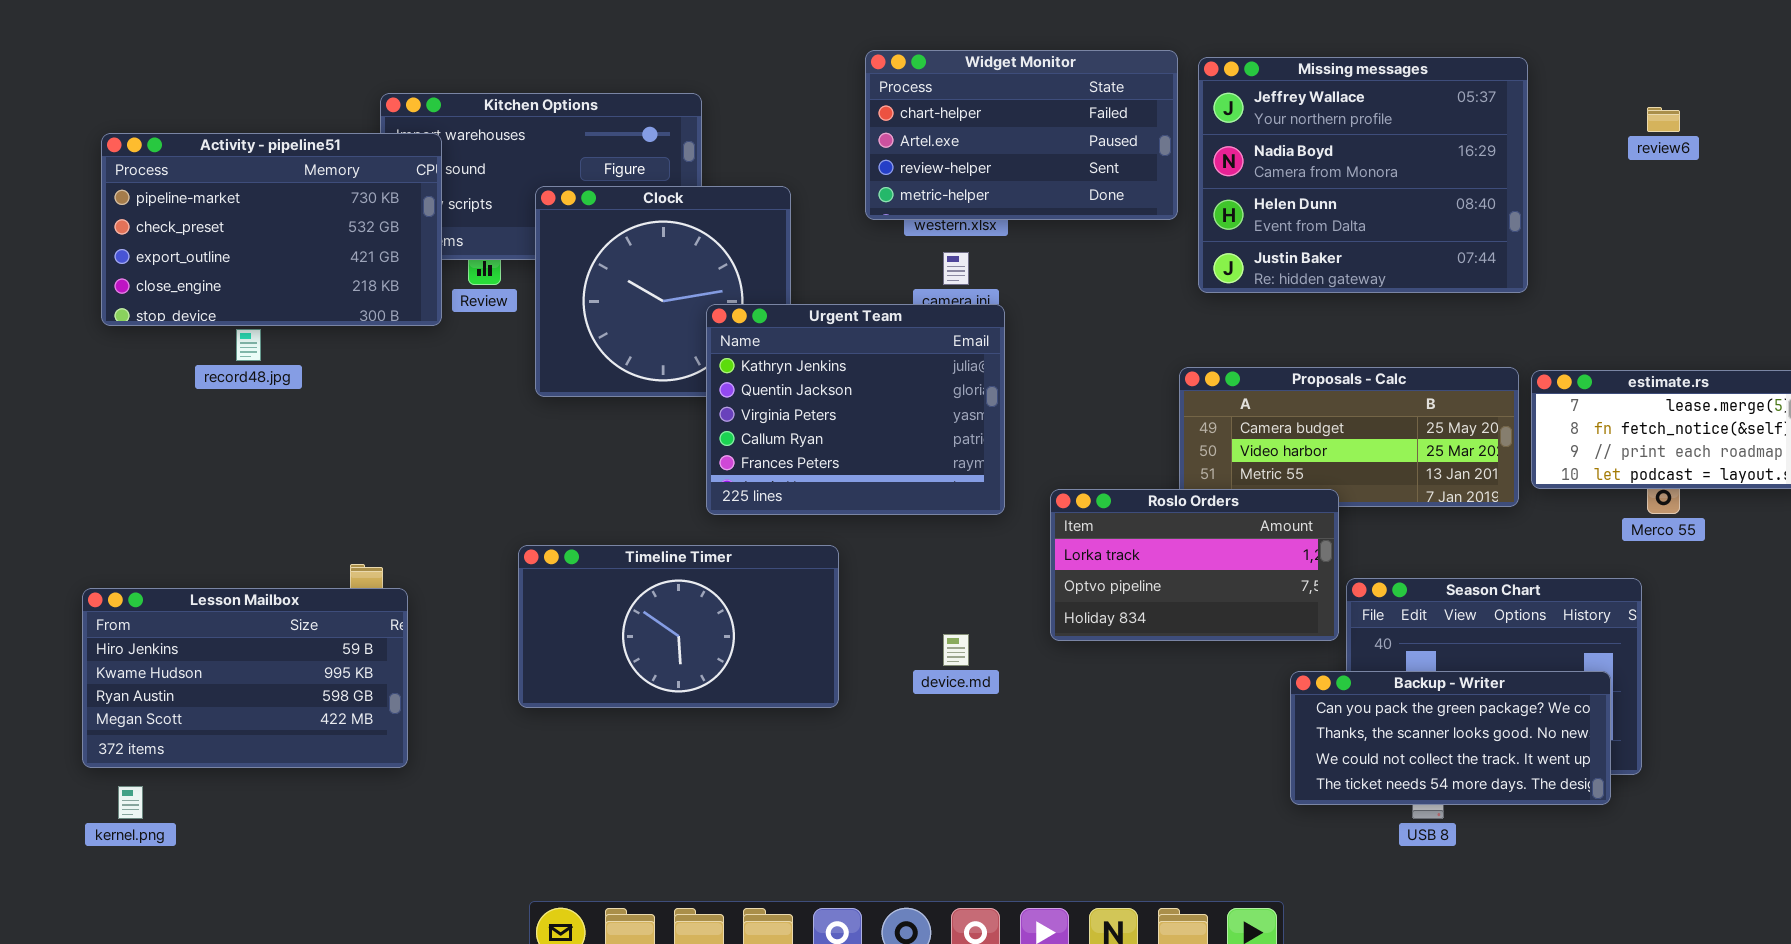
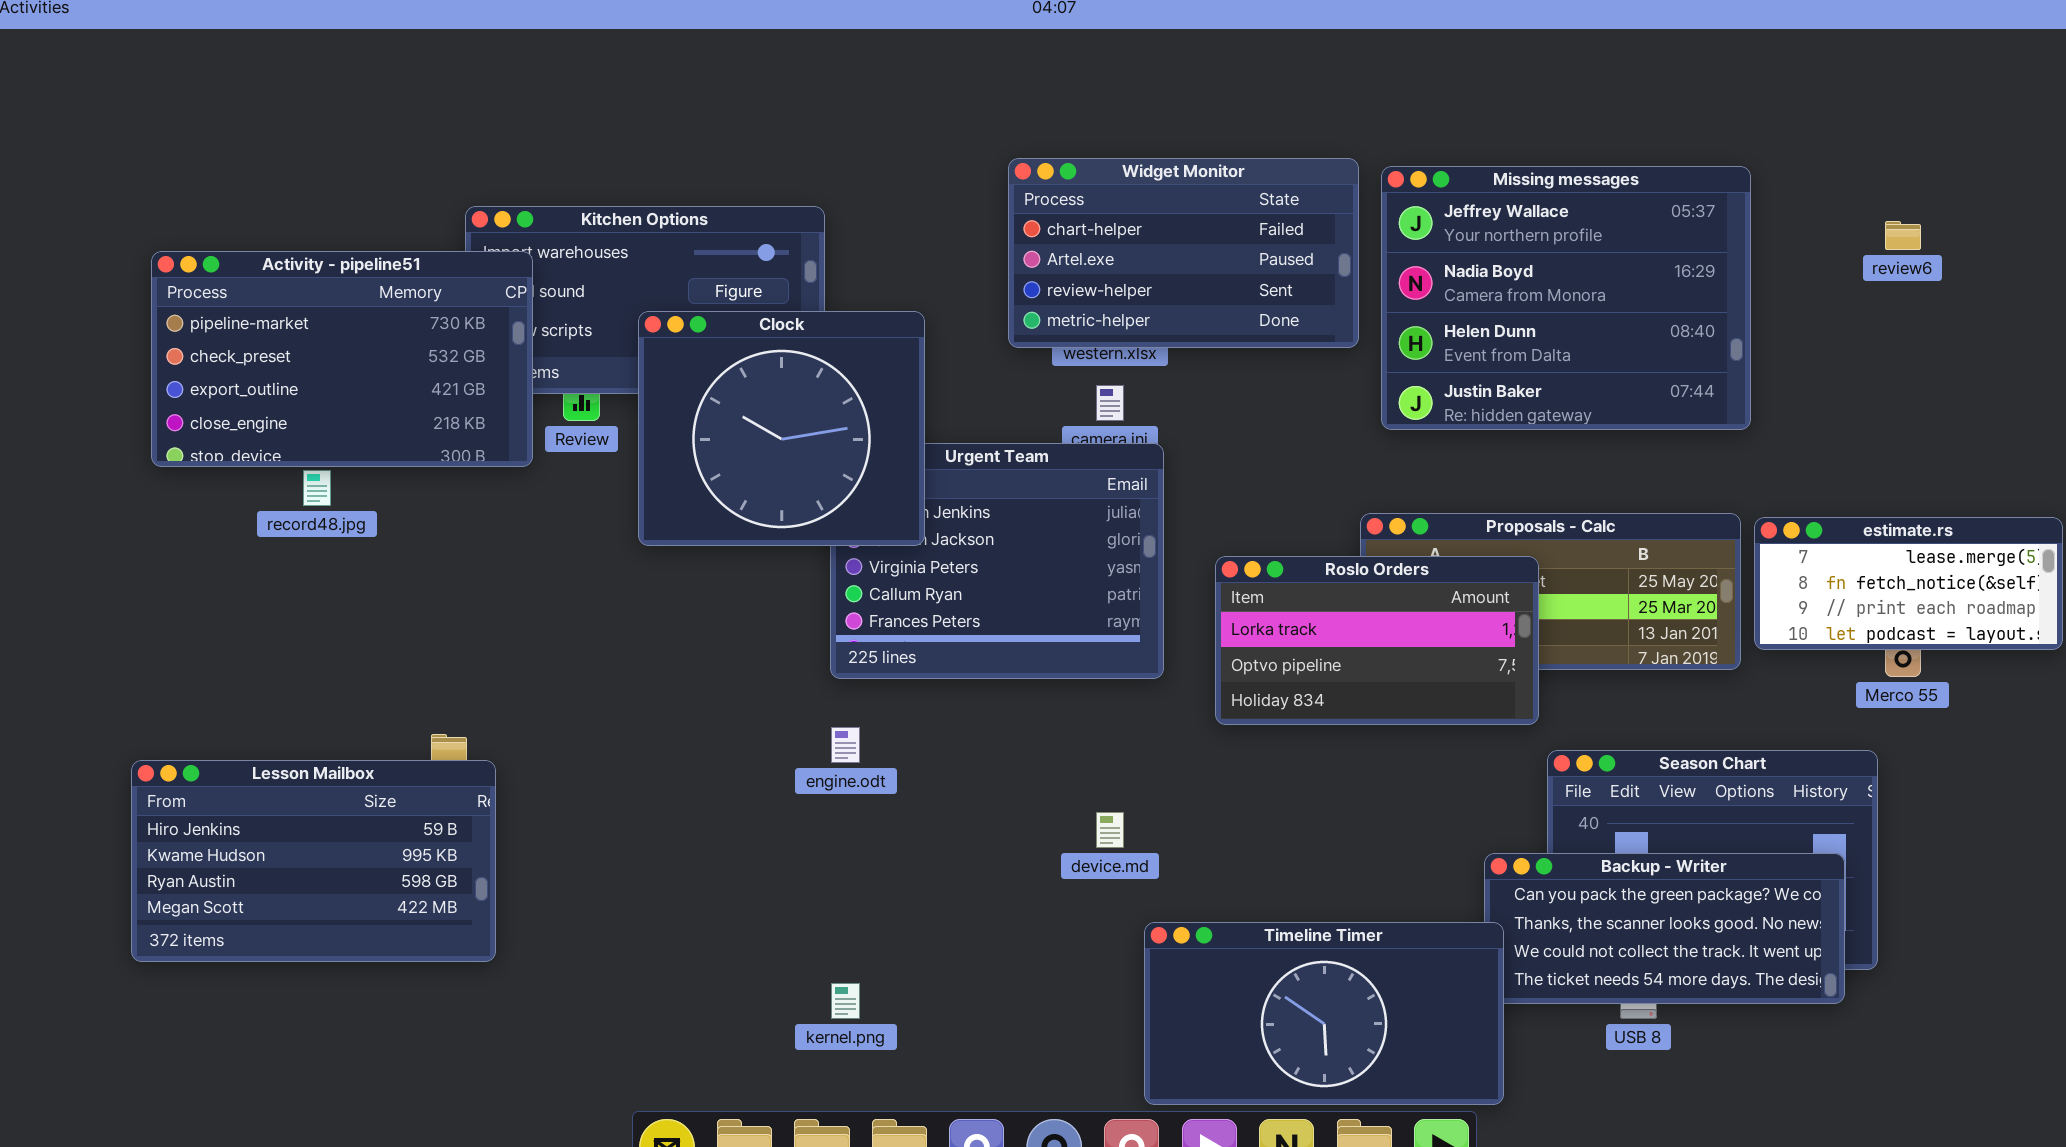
Clock: [535,186,791,397] -> [638,311,925,546], raised
Roslo Orders: [1050,489,1339,641] -> [1215,556,1539,725], moved
Timeline Timer: [518,545,839,708] -> [1144,922,1504,1105], moved
kernel.png: [118,786,143,819] -> [831,983,860,1019], moved

